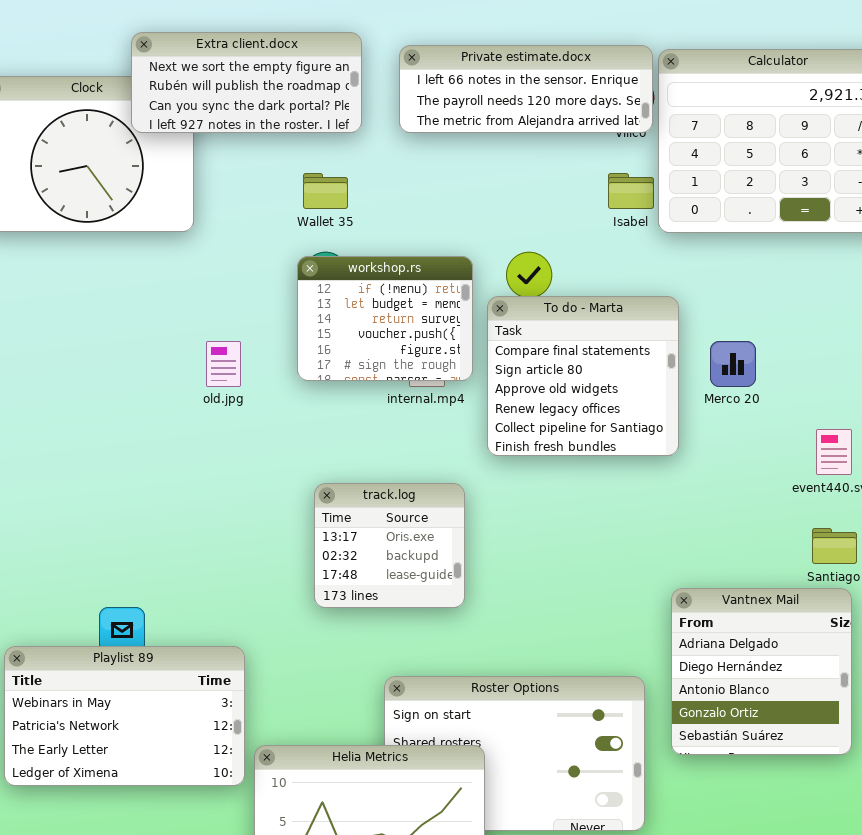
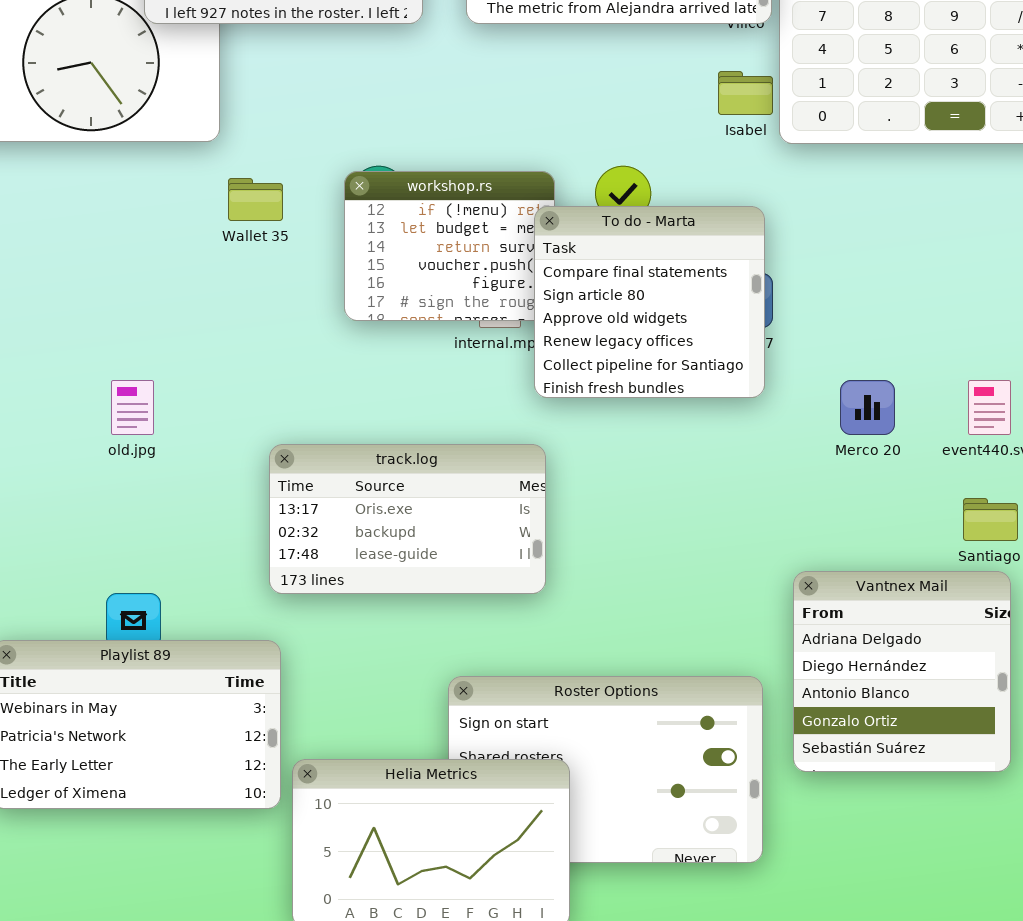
Wallet 35: [303,173,348,209] -> [228,178,283,221], moved
To do - Marta: [487,296,679,456] -> [534,206,765,398], moved
old.jpg: [206,341,241,387] -> [111,380,154,435], moved
Merco 20: [710,341,756,387] -> [840,380,895,435], moved
track.log: [314,483,465,608] -> [269,444,546,594], resized

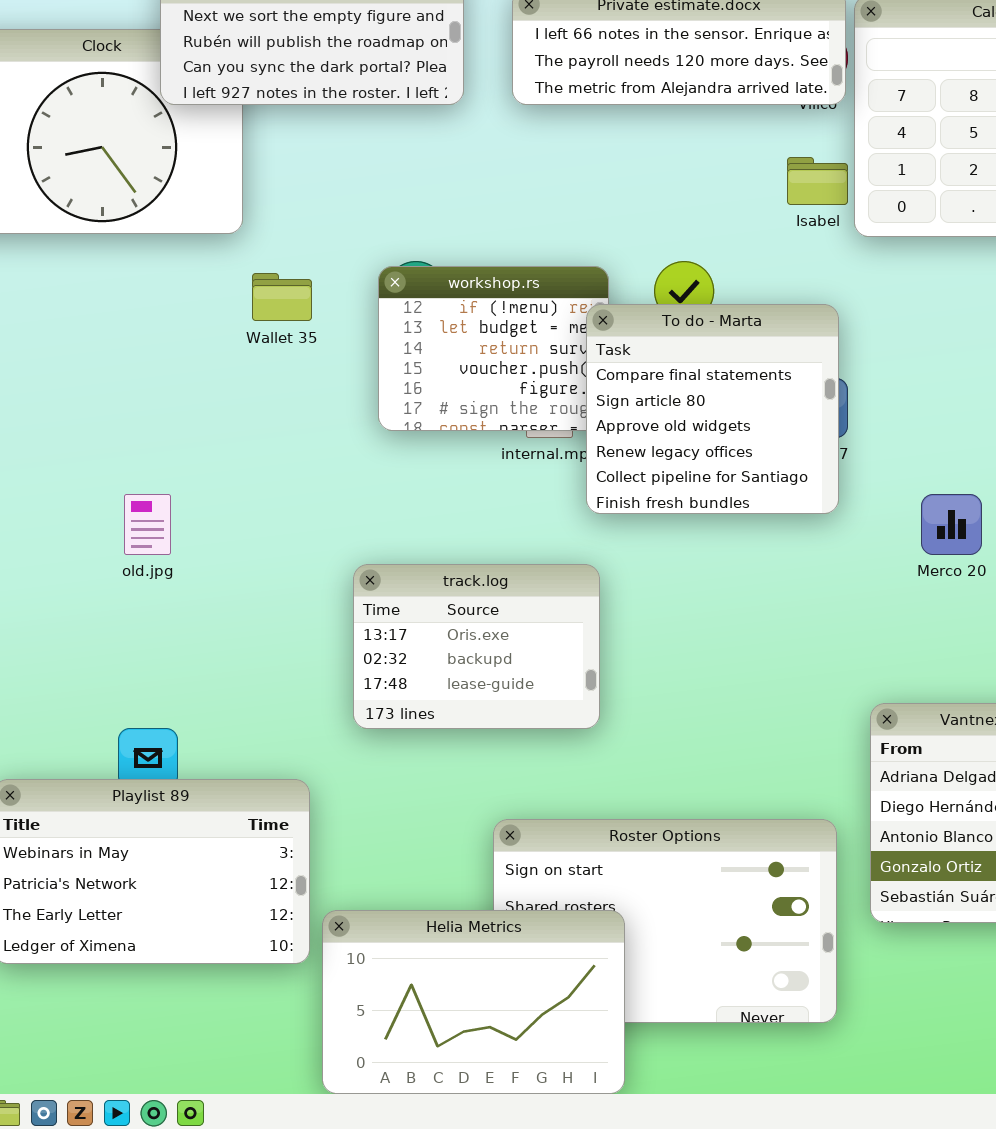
track.log: [269,444,546,594] -> [353,564,600,729], resized

